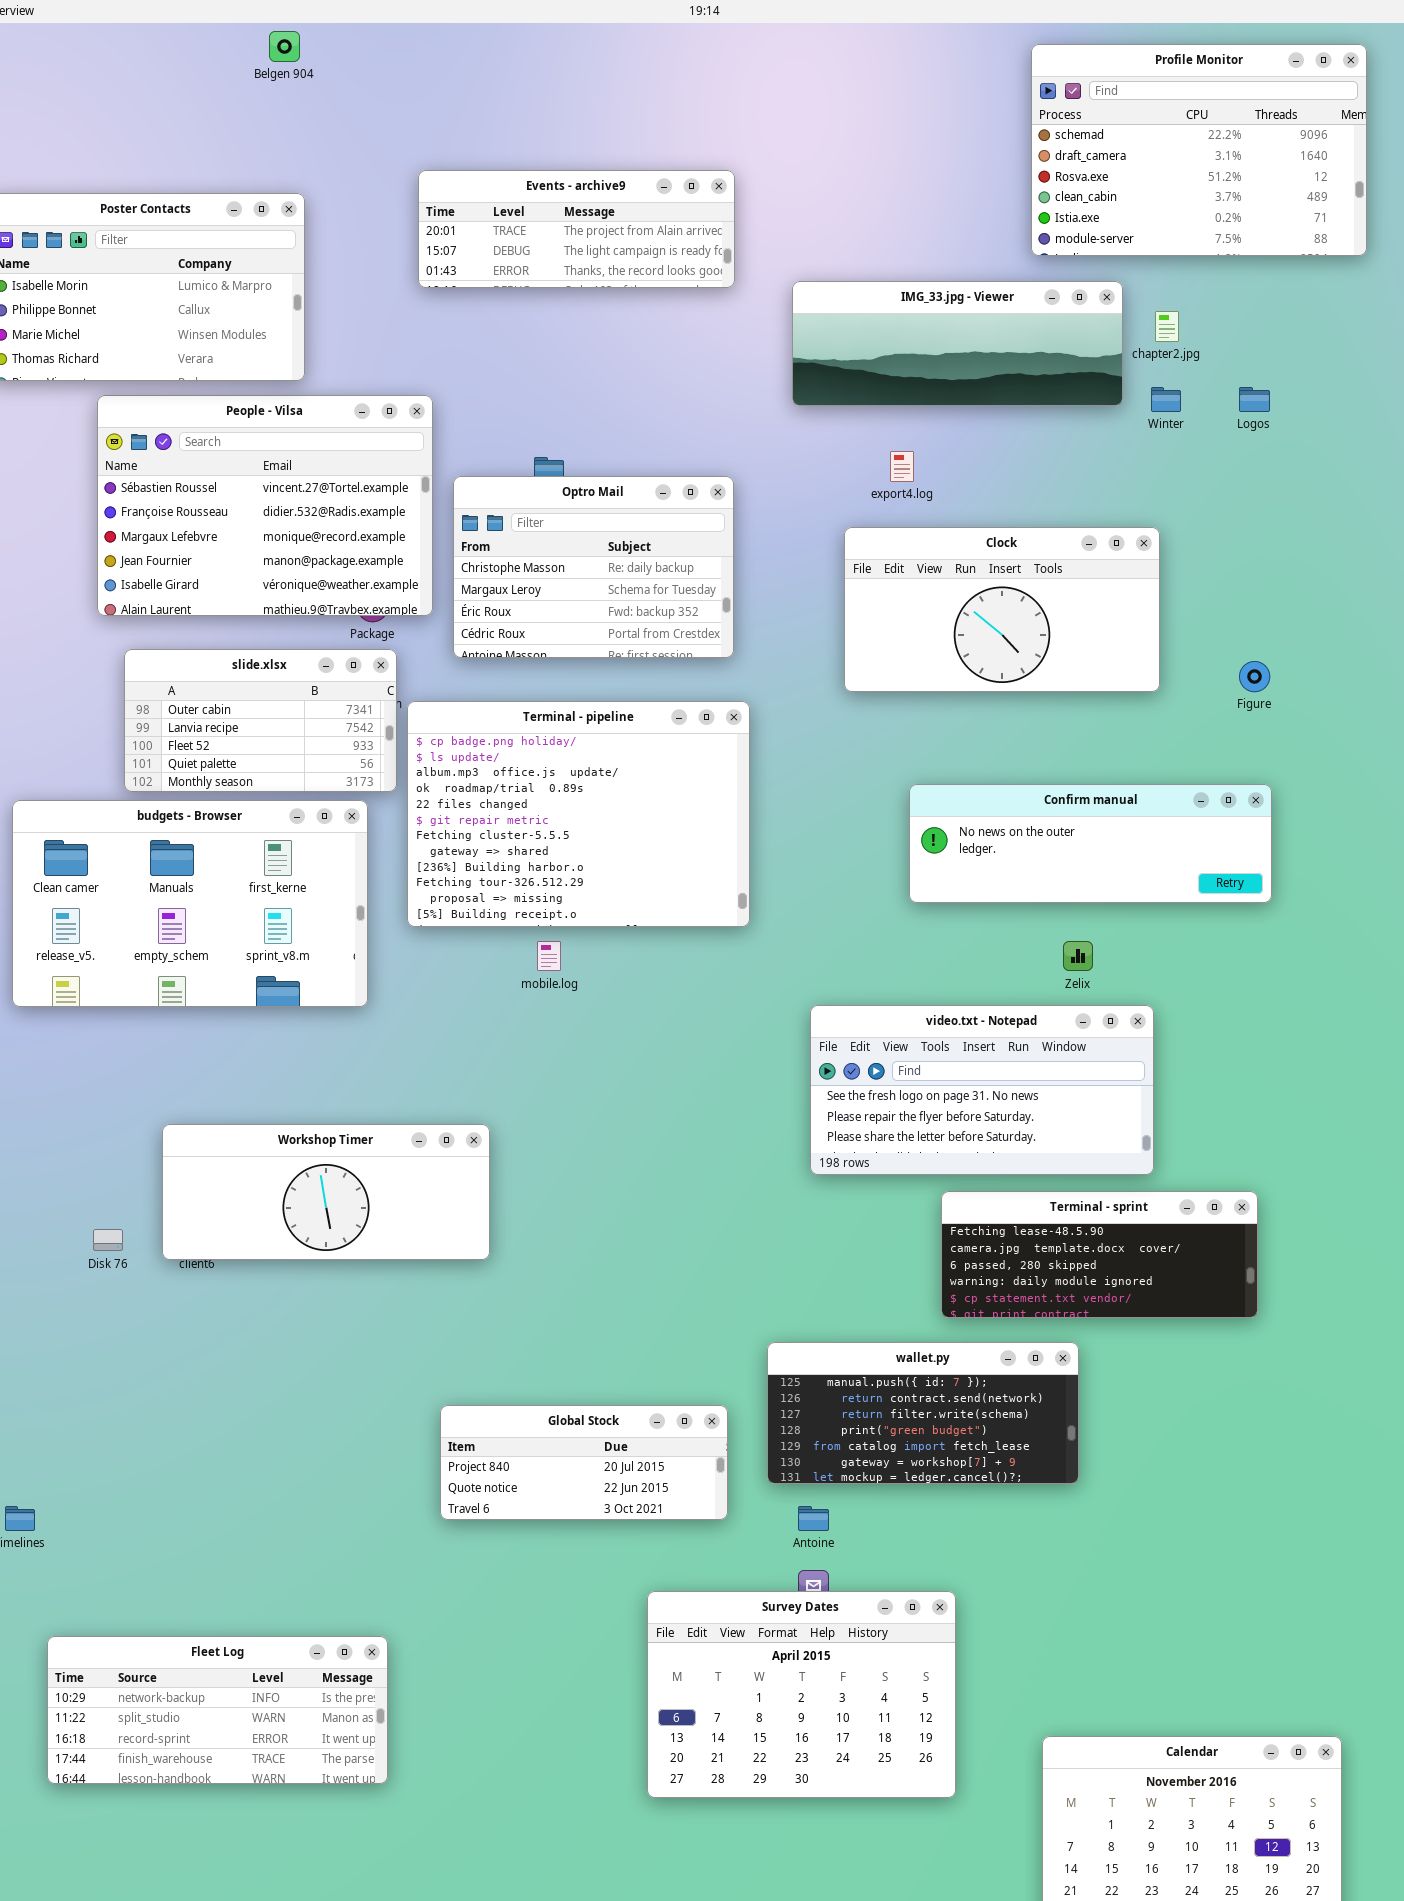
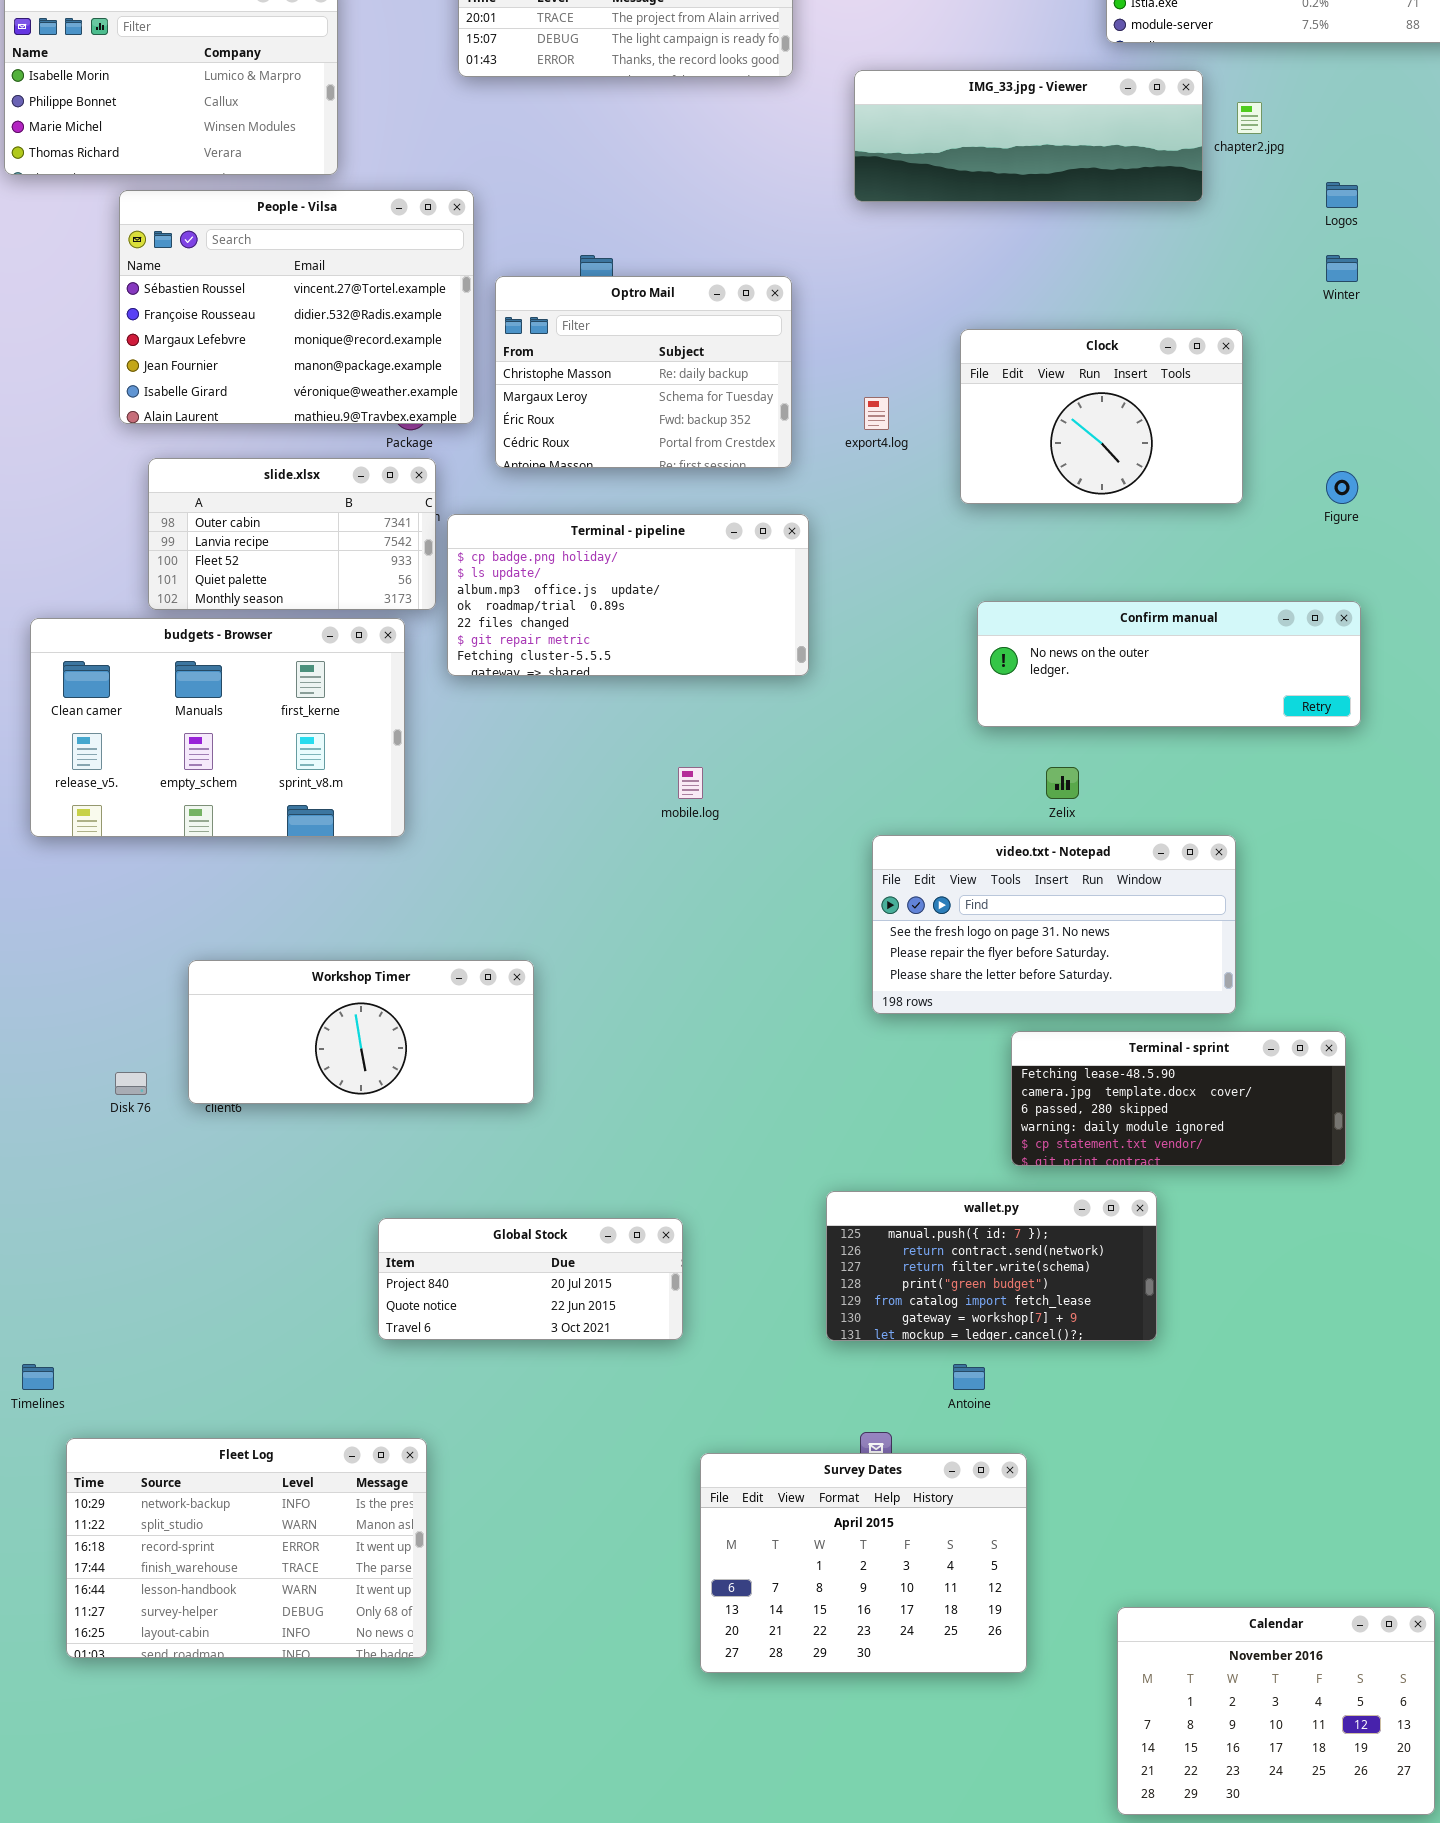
Winter: [1151,387,1181,412] -> [1326,255,1358,282], moved
export4.log: [890,451,914,482] -> [864,397,889,430], moved
Clock: [844,527,1160,692] -> [960,329,1243,504], resized
Terminal - pipeline: [407,701,750,927] -> [447,514,809,676], resized
mobile.log: [537,941,561,971] -> [678,767,703,799], moved
Zelix: [1063,941,1093,971] -> [1046,767,1079,799], moved
Global Stock: [440,1405,728,1520] -> [378,1218,683,1340], moved
Antoine: [798,1506,829,1531] -> [953,1364,985,1390], moved
Fleet Log: [47,1636,388,1784] -> [66,1438,427,1658], resized

